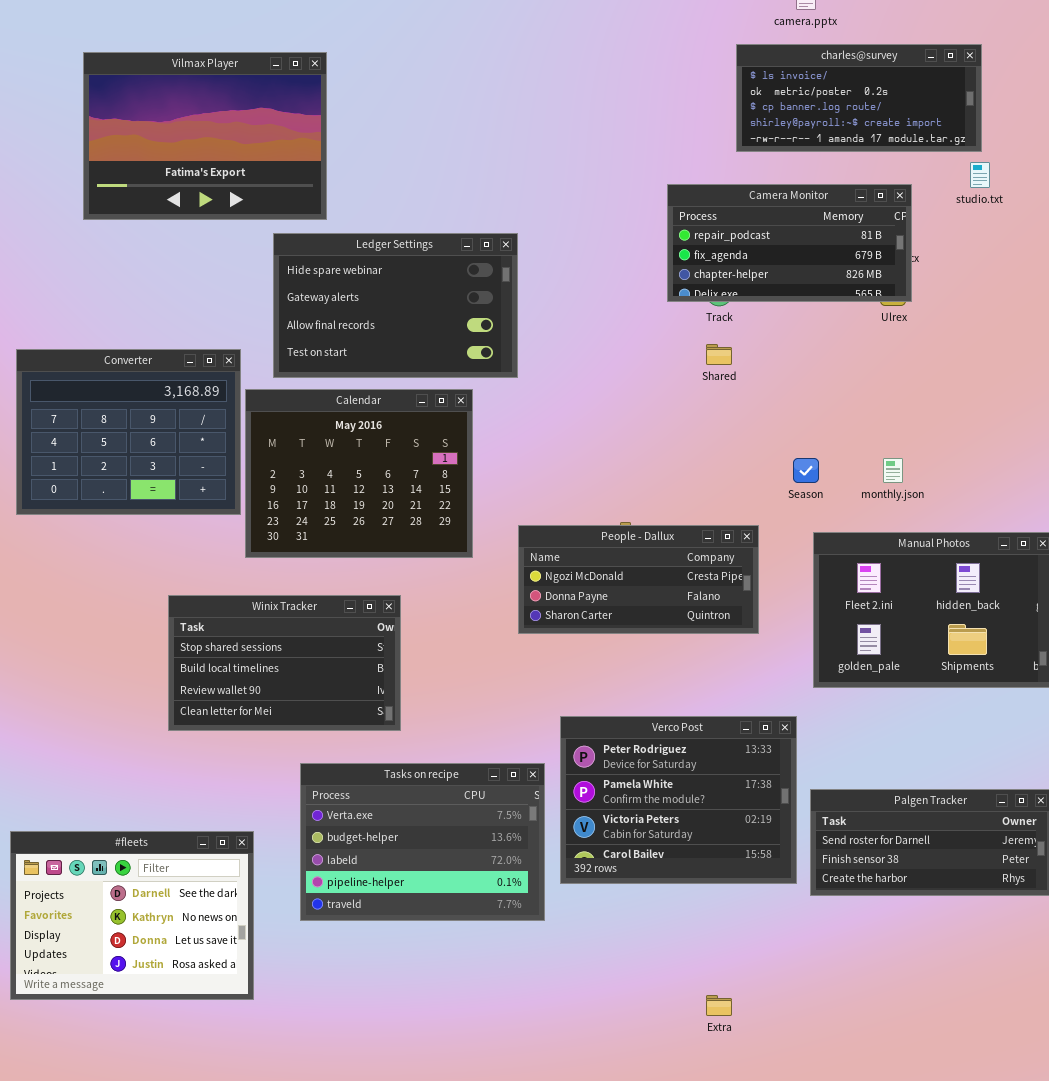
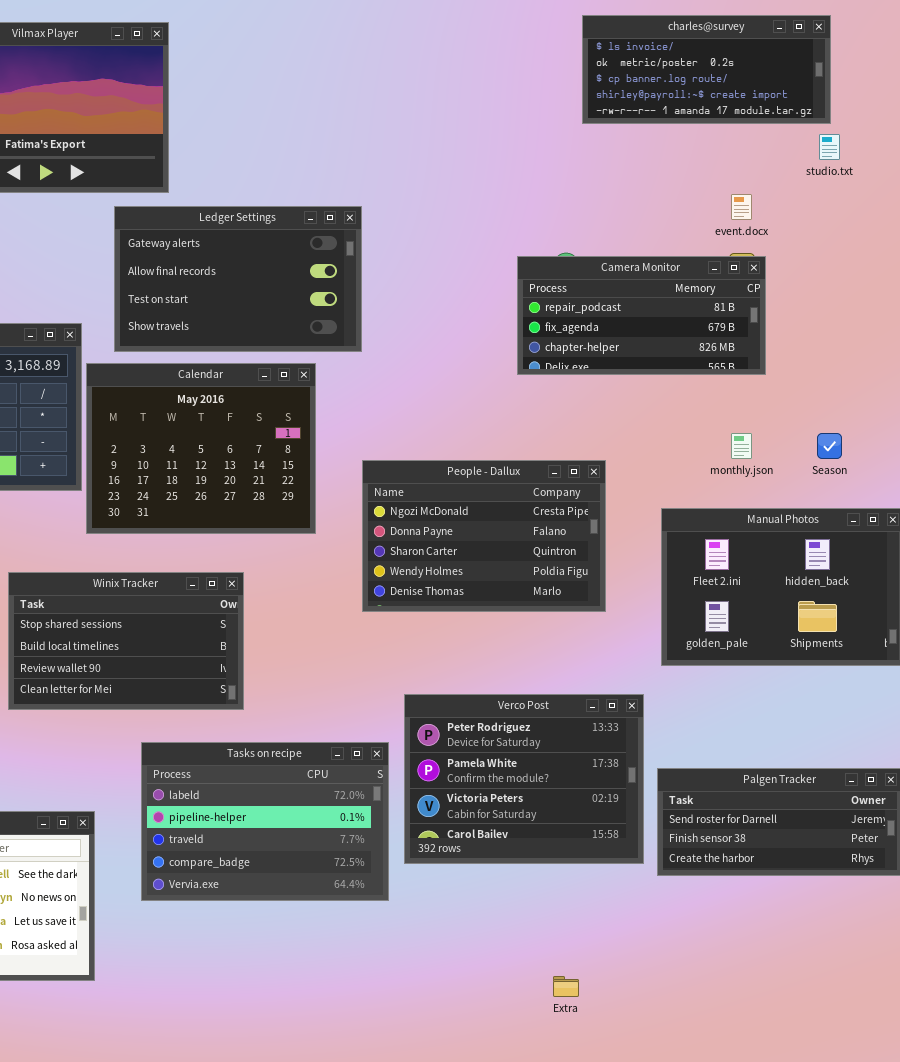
Camera Monitor: [667,184,912,302] -> [517,256,766,375], moved
Ledger Settings: [273,233,518,378] -> [114,206,362,352], scrolled down 1 row
Season: [793,458,819,483] -> [817,433,842,459], moved
People - Dallux: [518,525,759,634] -> [362,460,606,612], resized
Tasks on recipe: [300,763,545,921] -> [141,742,389,901], scrolled down 2 rows

